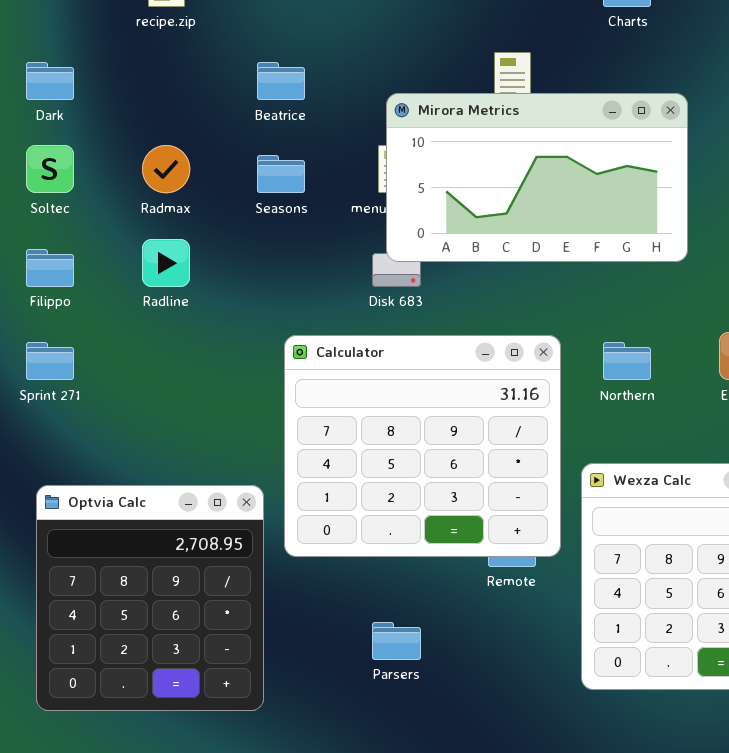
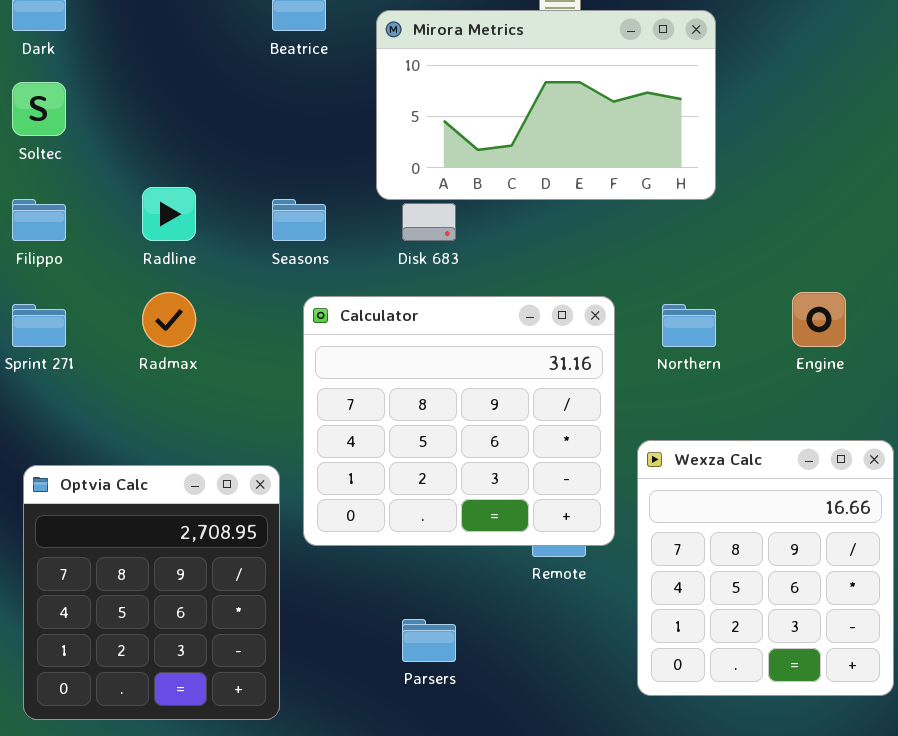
Mirora Metrics: [386,93,688,262] -> [376,10,716,200], moved
Radmax: [142,145,190,193] -> [142,292,196,347], moved
Seasons: [257,155,305,193] -> [272,199,326,241], moved

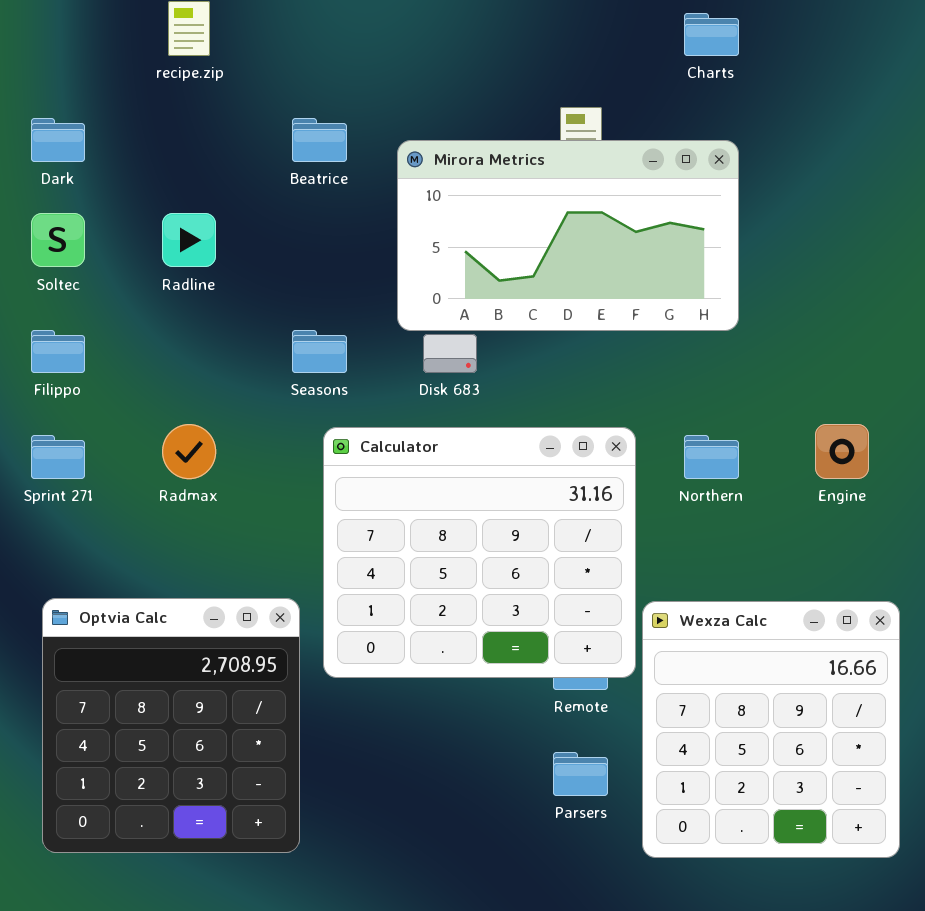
Radline: [142,187,196,241] -> [162,213,216,267], moved
Wexza Calc: [637,440,894,696] -> [642,601,900,858], moved
Parsers: [402,619,456,662] -> [553,752,608,796], moved

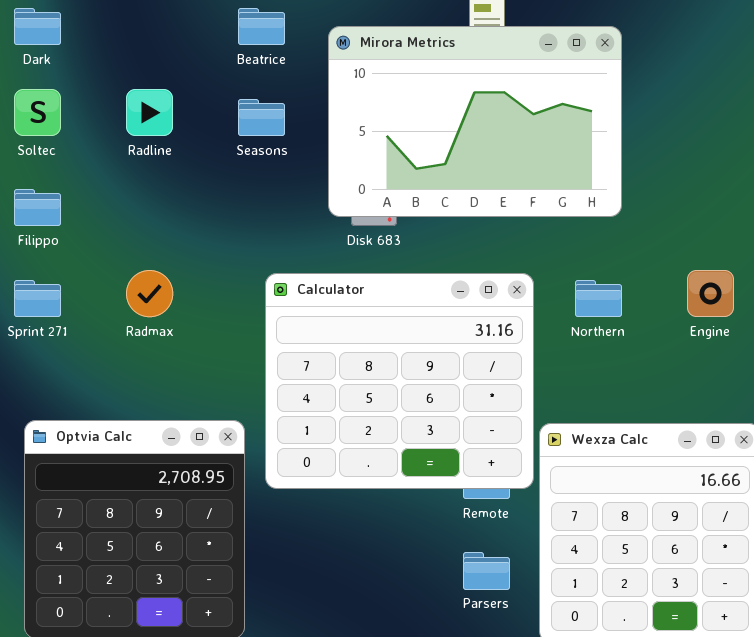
Mirora Metrics: [397,140,739,331] -> [328,26,622,217], resized
Seasons: [292,330,347,373] -> [238,99,285,136], moved

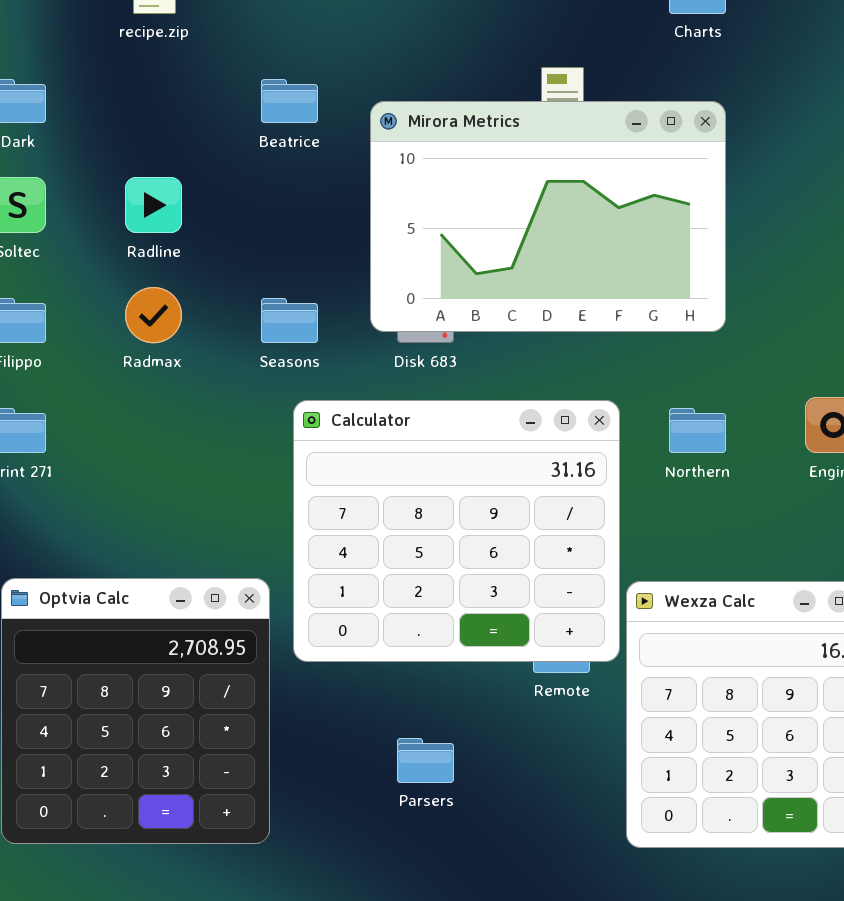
Seasons: [238,99,285,136] -> [261,298,318,343], moved
Radmax: [126,270,173,317] -> [125,287,182,343], moved
Parsers: [463,552,510,590] -> [397,738,454,783], moved

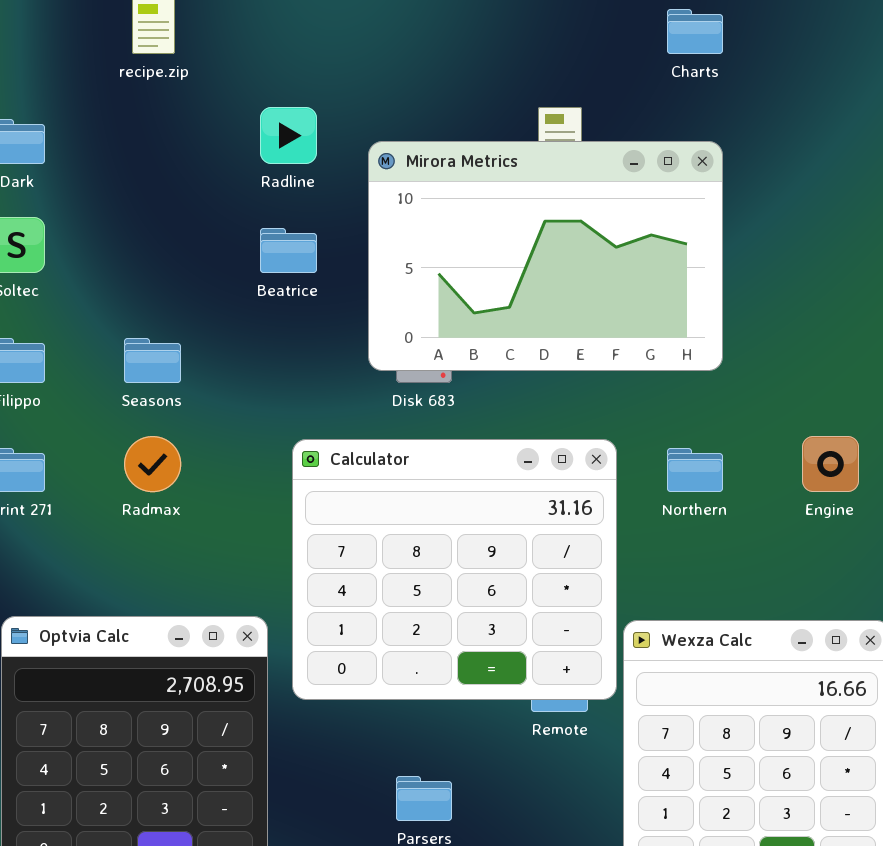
Beatrice: [261,79,318,123] -> [260,228,317,273], moved
Radline: [125,177,182,233] -> [260,107,317,164], moved
Radmax: [125,287,182,343] -> [124,436,181,492], moved
Seasons: [261,298,318,343] -> [124,338,181,383], moved

